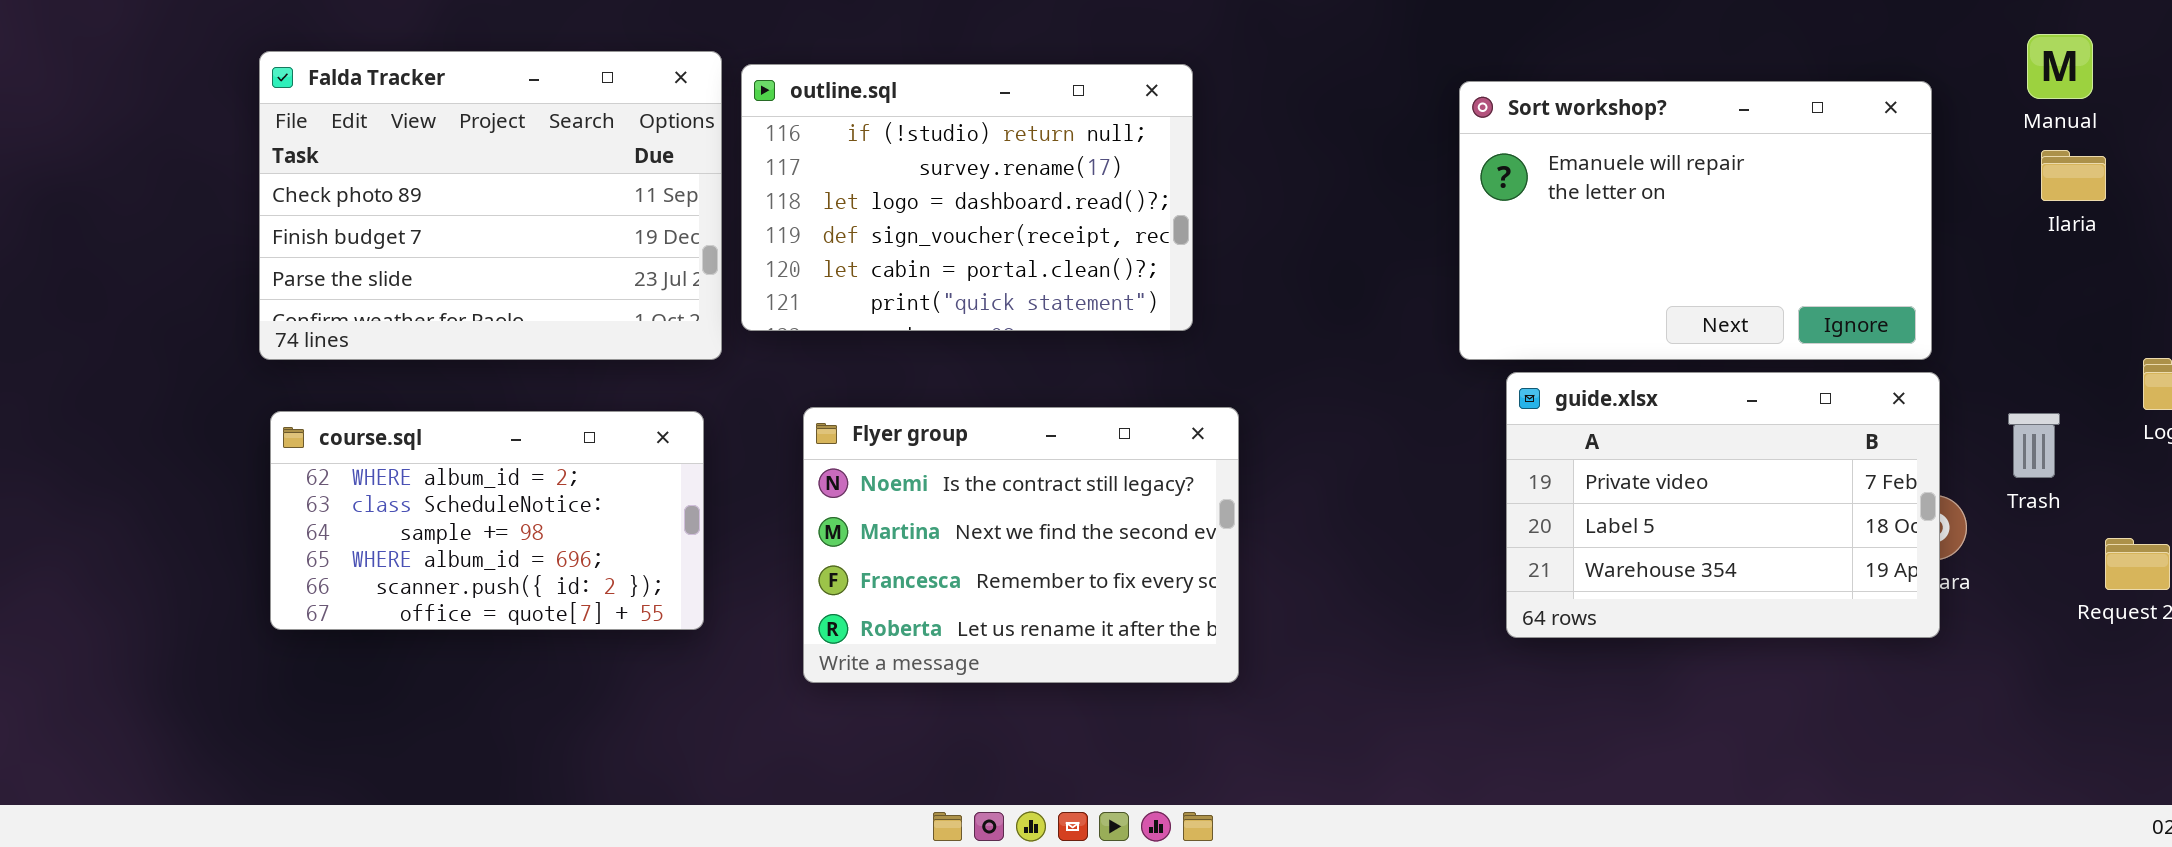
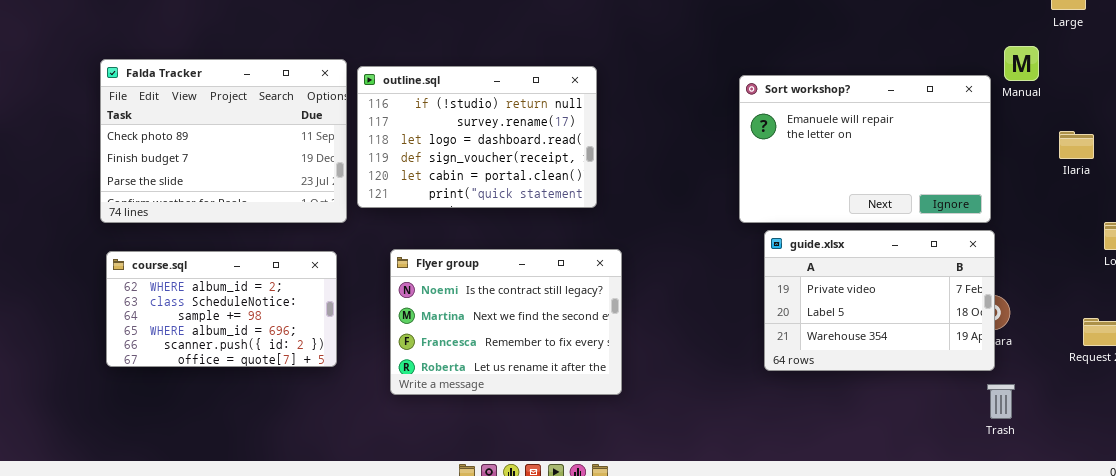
Manual: [2027,34,2093,99] -> [1004,46,1039,81], moved
Ilaria: [2041,150,2106,201] -> [1059,131,1094,159], moved
Trash: [2008,413,2060,478] -> [987,384,1015,419], moved

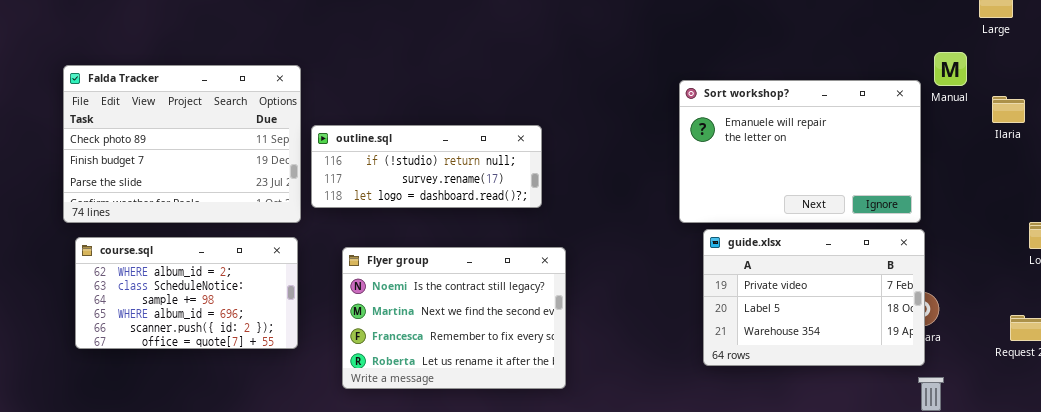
outline.sql: [357,66,597,208] -> [311,125,542,208], resized
Ilaria: [1059,131,1094,159] -> [992,96,1025,123], moved
course.sql: [106,251,337,367] -> [75,237,298,349], moved

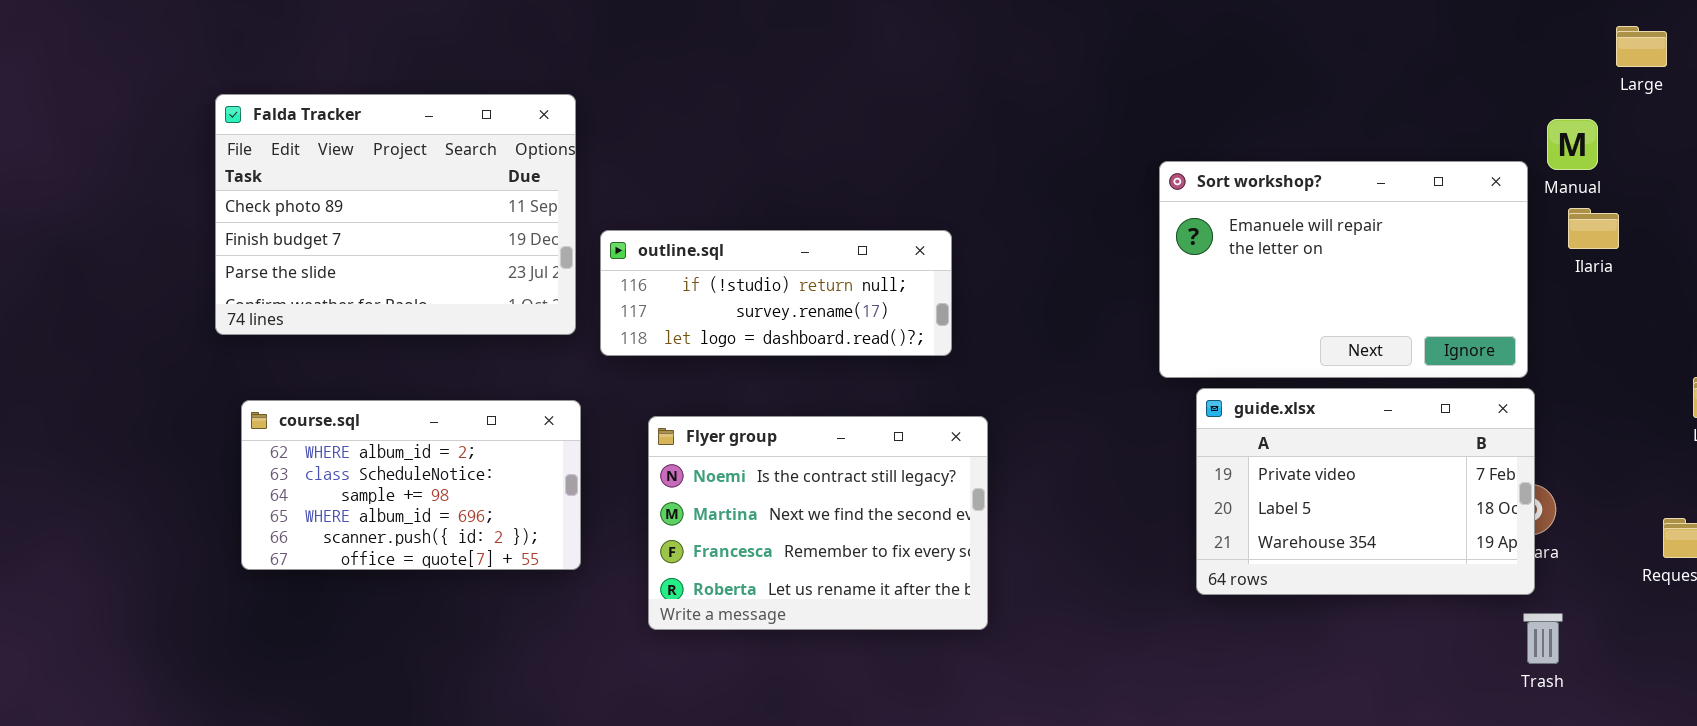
Falda Tracker: [63,65,301,223] -> [215,94,576,335], moved
Ilaria: [992,96,1025,123] -> [1568,208,1619,249], moved

